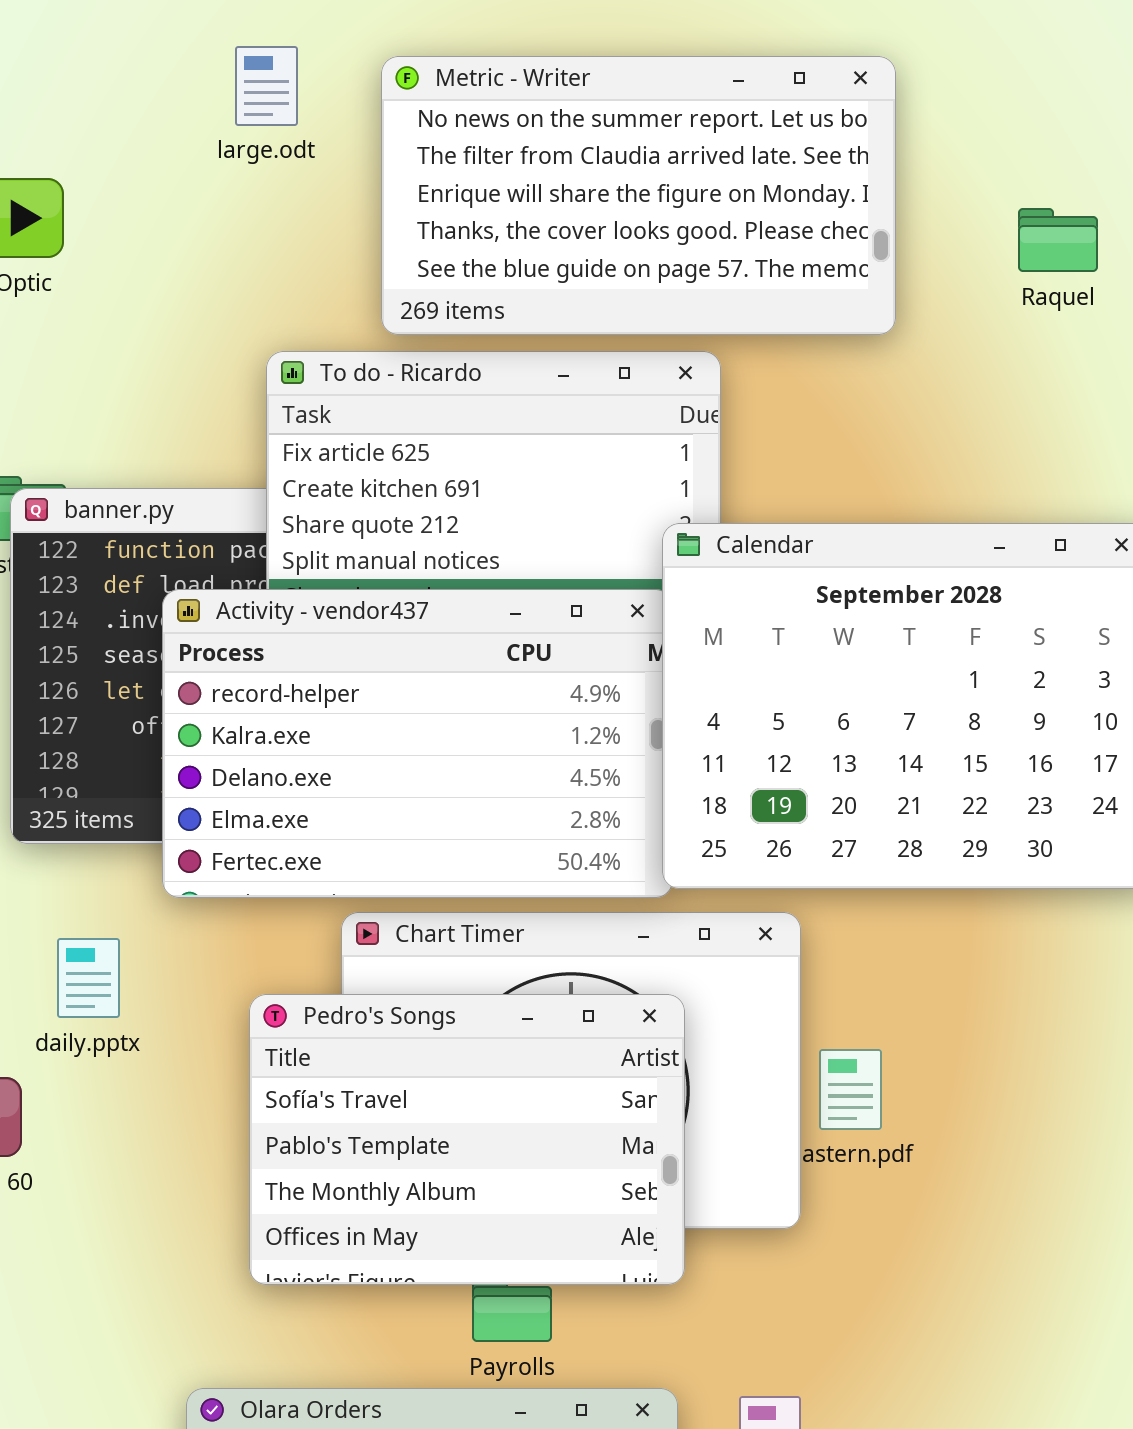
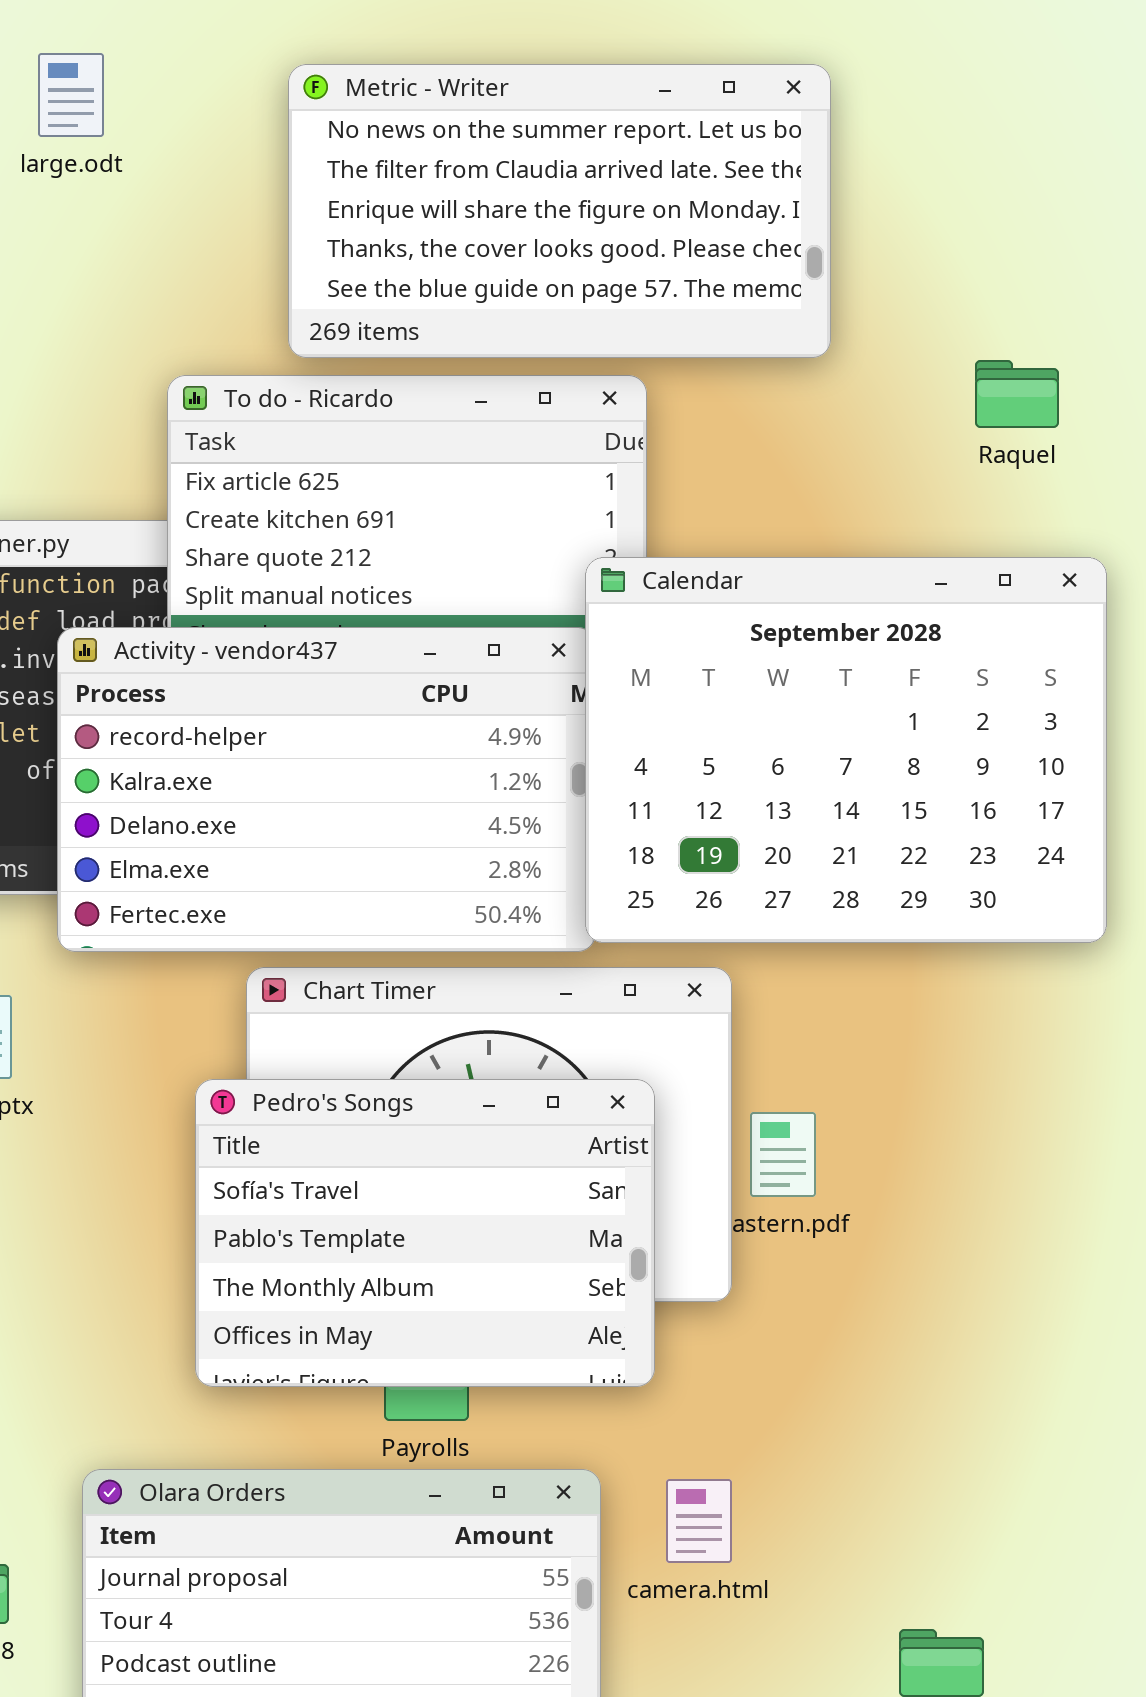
large.odt: [235,46,298,126] -> [38,53,104,137], moved
Raquel: [1018,208,1098,272] -> [975,360,1059,428], moved
Pedro's Songs: [249,994,685,1285] -> [195,1079,655,1387], moved

